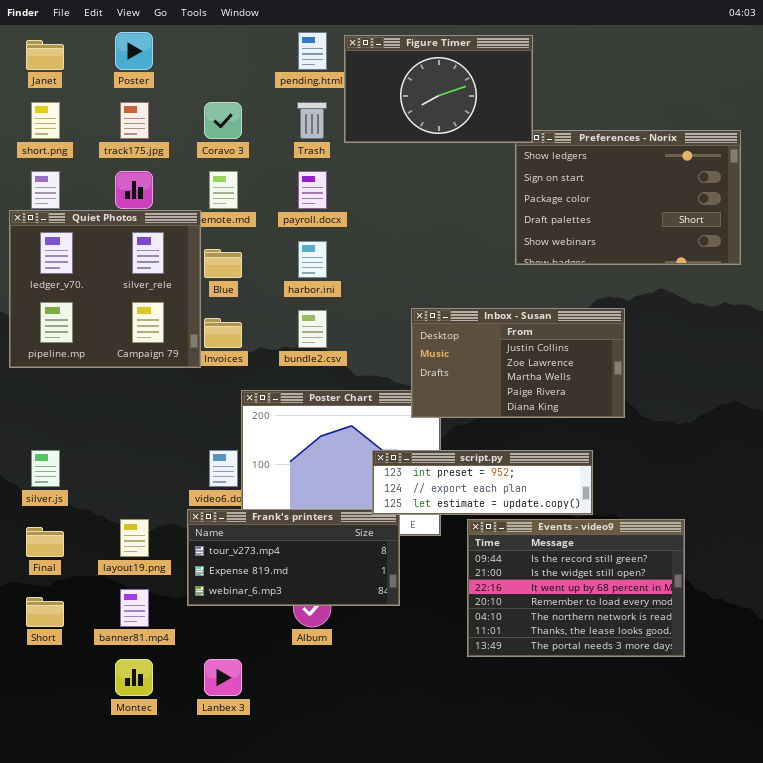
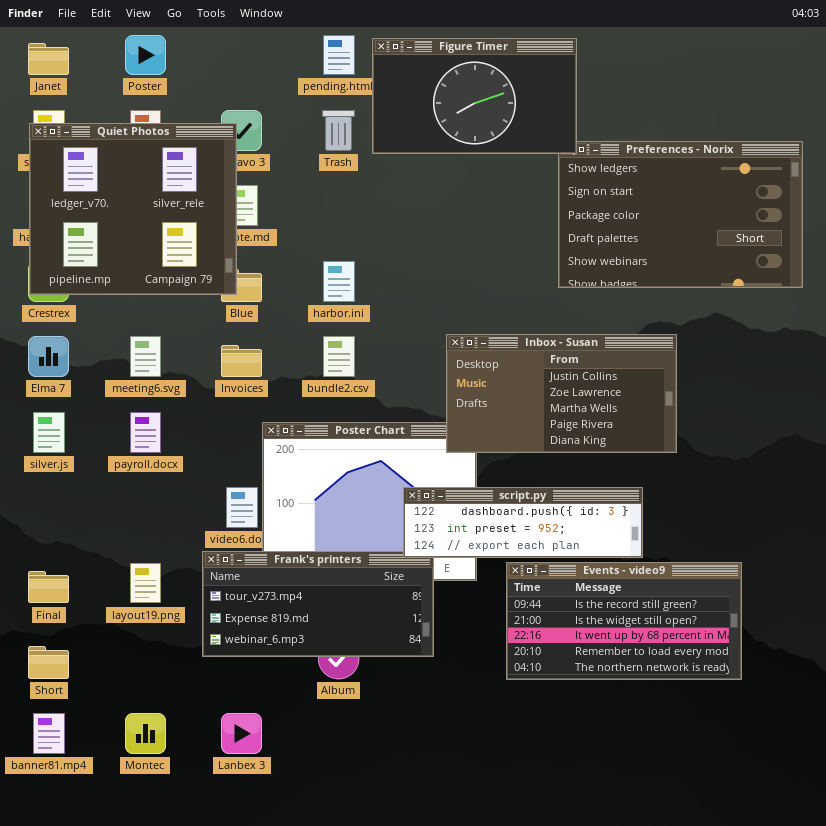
payroll.docx: [298,171,327,209] -> [130,412,161,453], moved
Quiet Photos: [9,210,201,368] -> [29,123,237,295], moved
silver.js: [31,450,60,487] -> [33,412,65,453], moved
script.py: [372,450,593,515] -> [403,487,643,558], scrolled up 1 row
Events - video9: [467,519,685,657] -> [506,562,742,680], resized
banner81.mp4: [120,589,149,627] -> [33,713,65,754], moved

